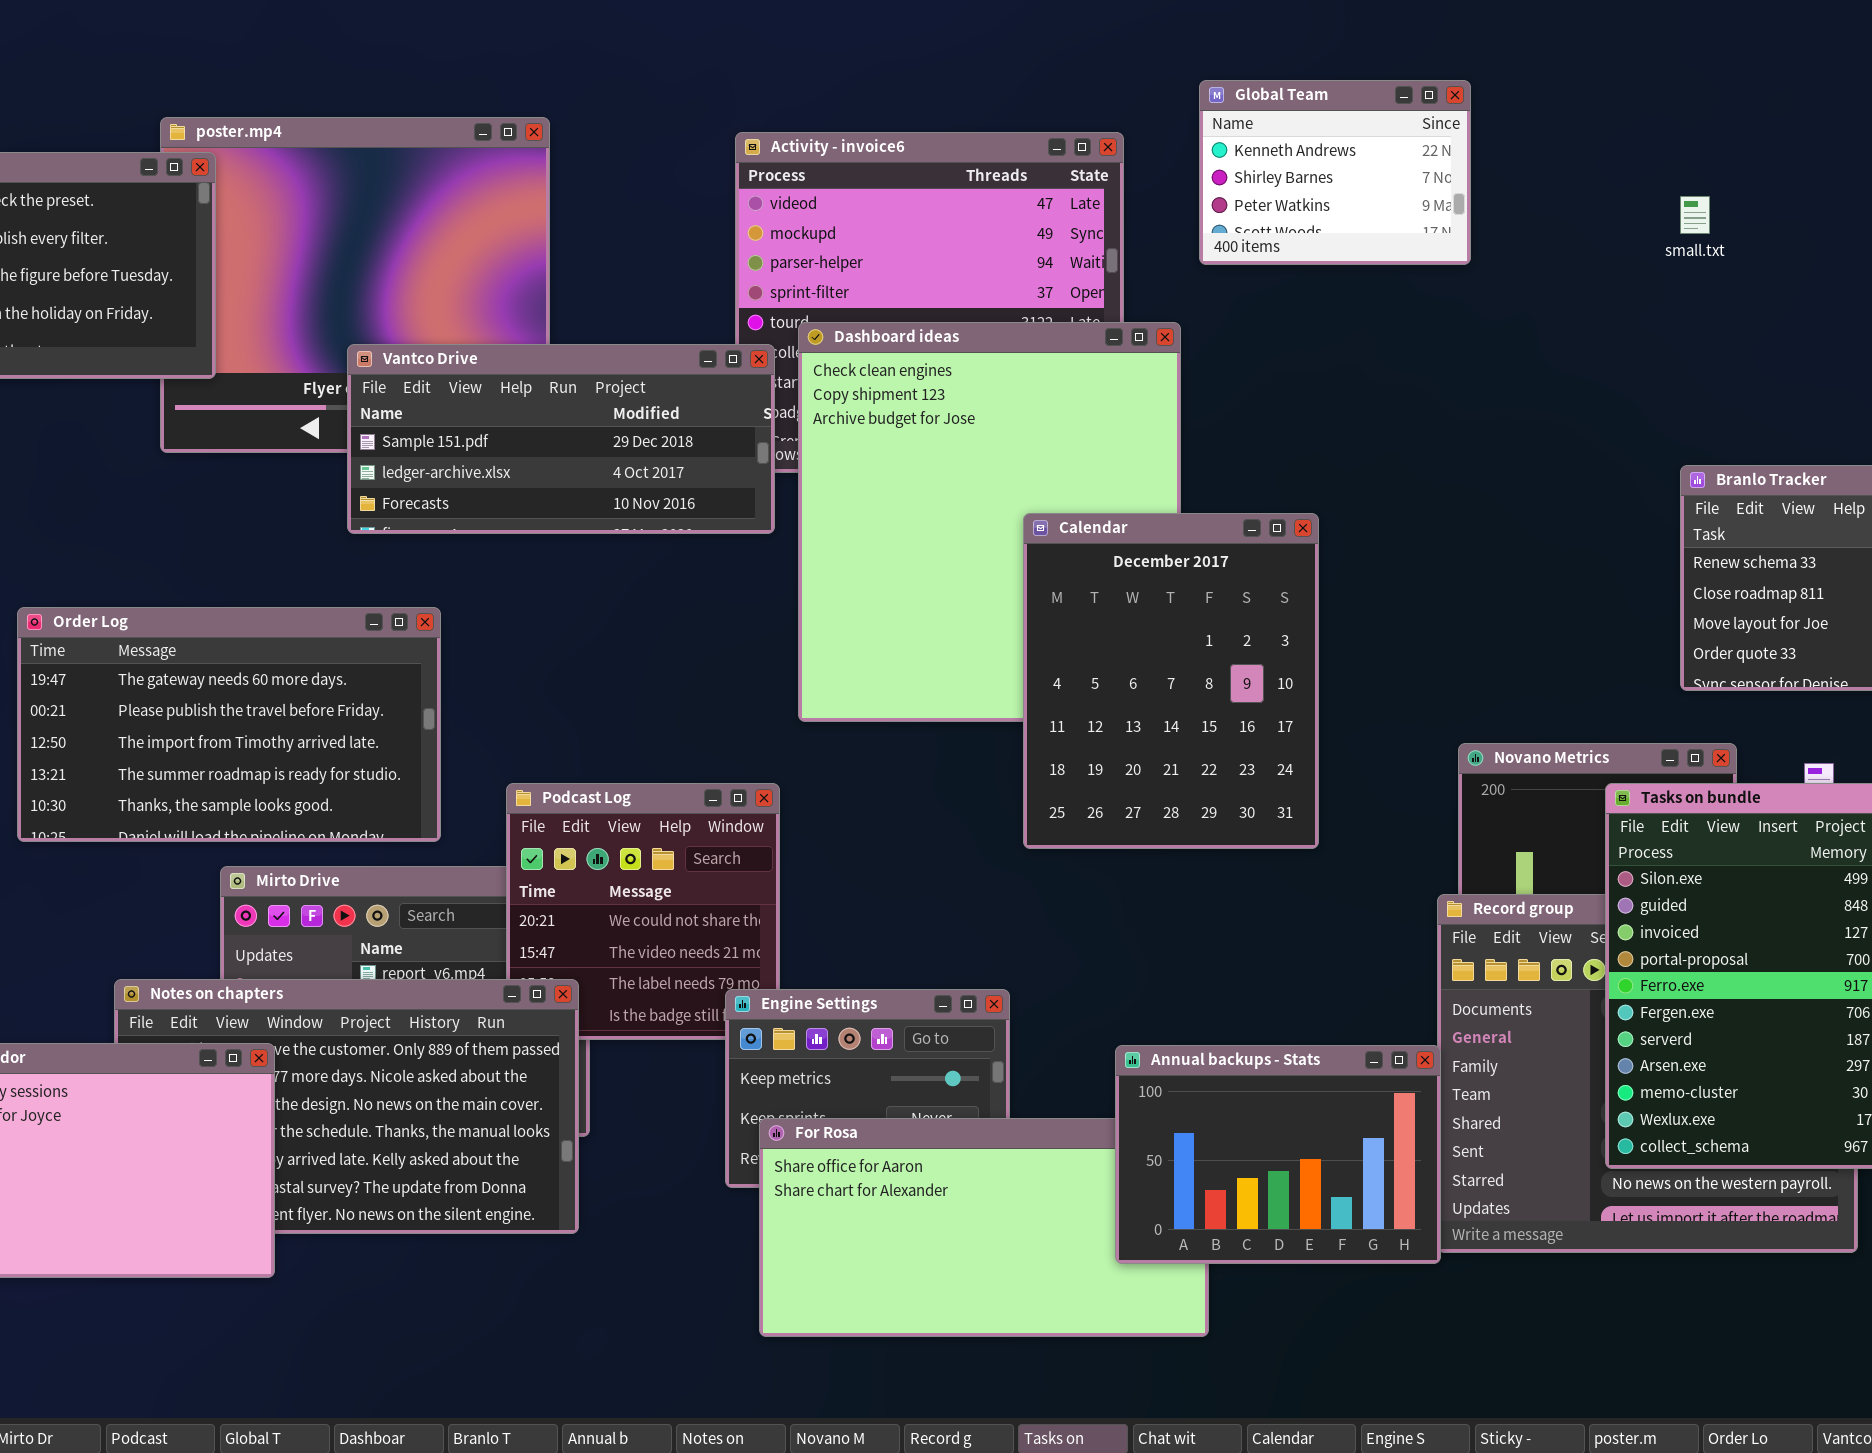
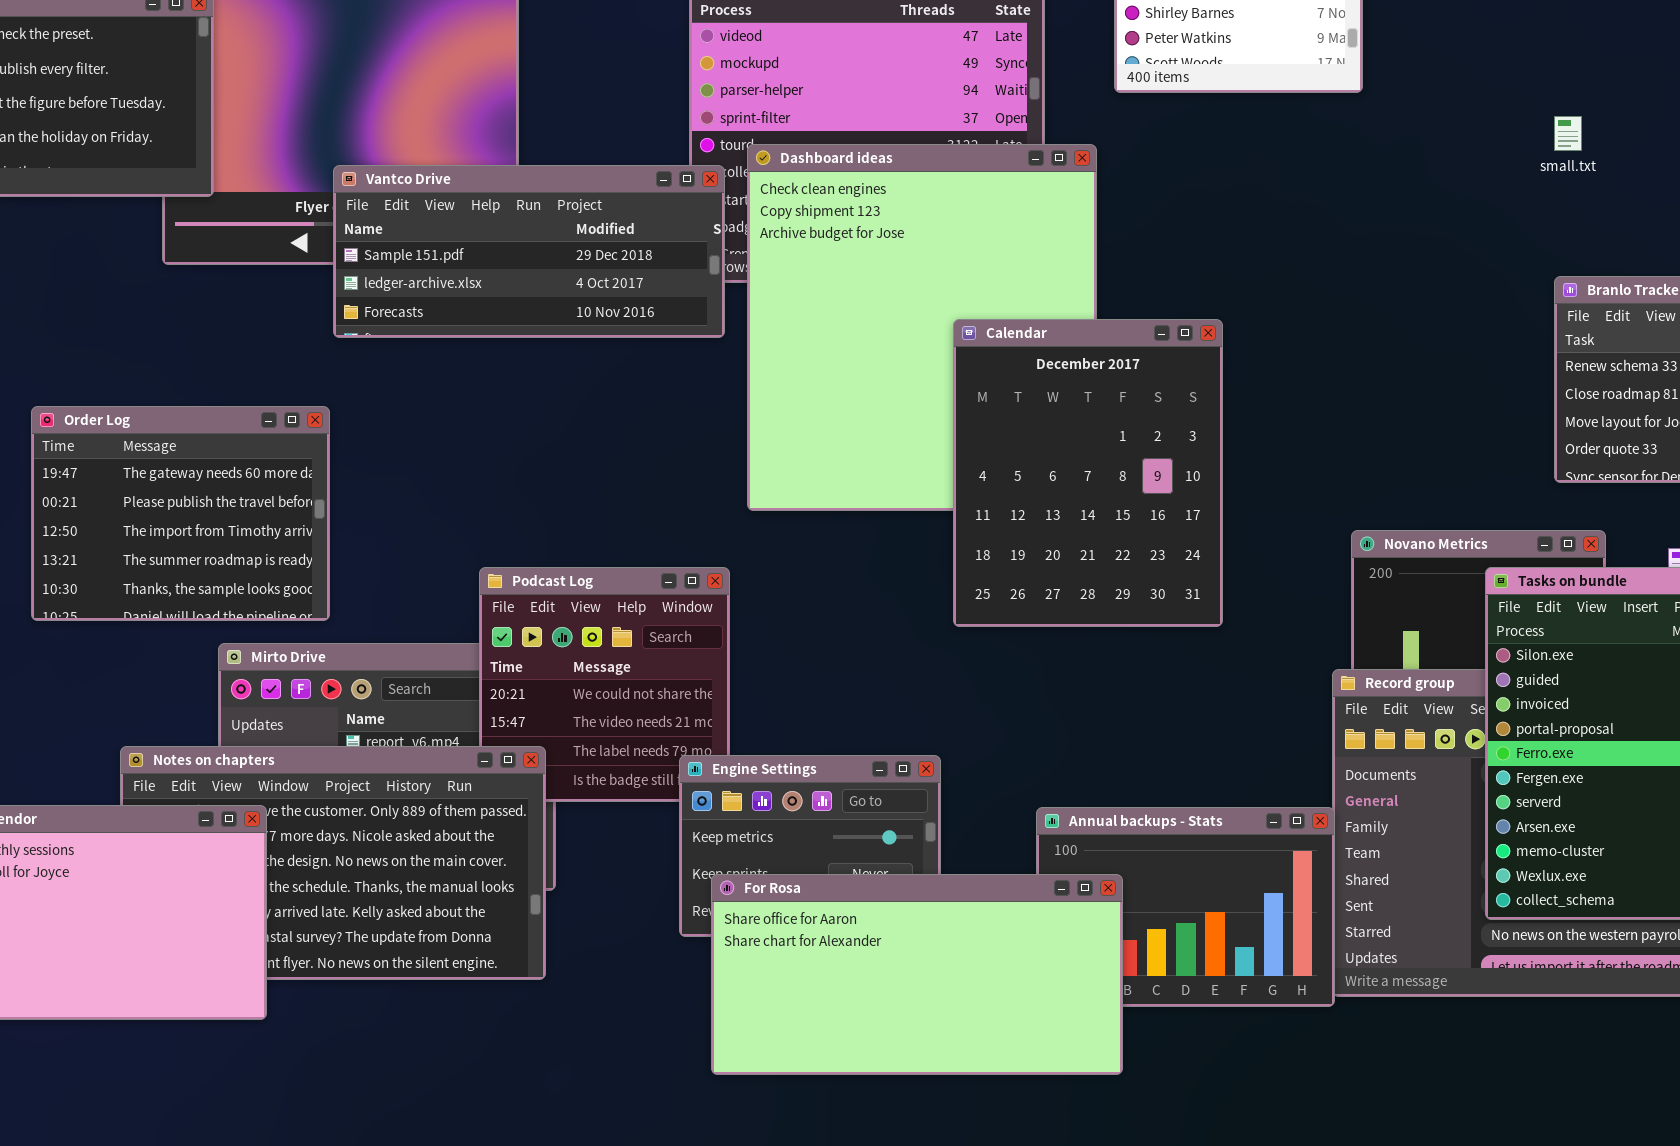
small.txt: [1680,196,1710,234] -> [1554,116,1582,151], moved
Order Log: [17,607,441,842] -> [31,406,330,621], resized
For Rosa: [759,1118,1209,1337] -> [711,874,1123,1075], raised

